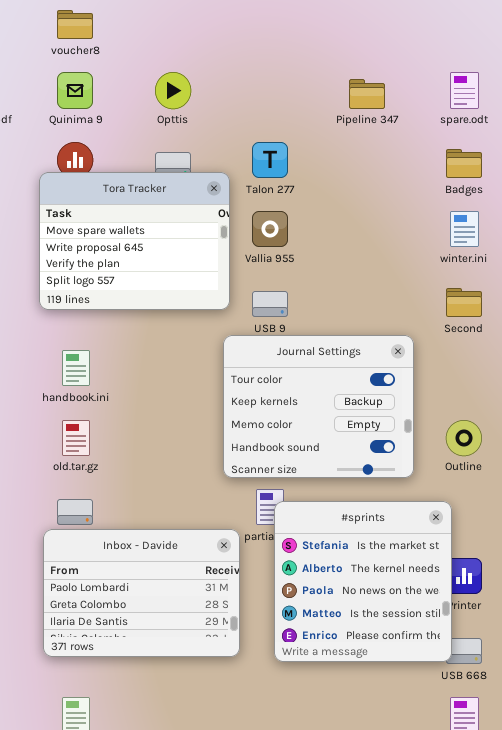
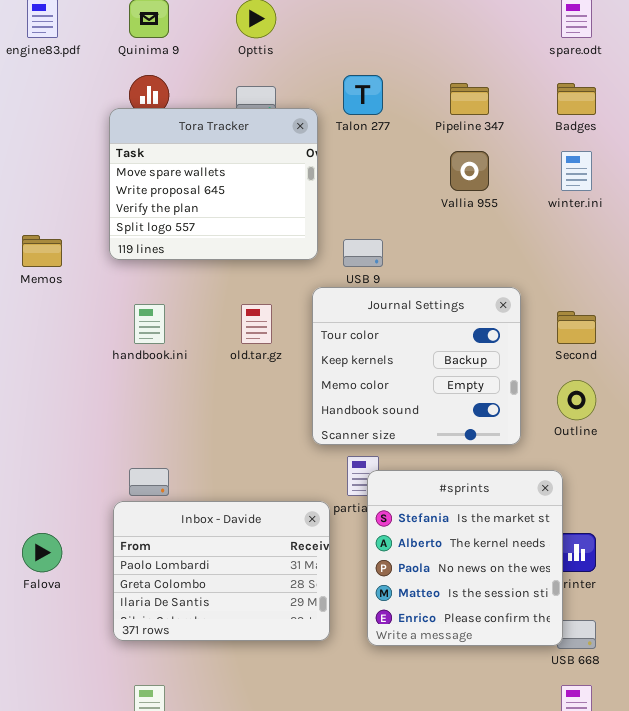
Pipeline 347: [349,79,385,109] -> [450,83,489,115], moved
Vallia 955: [252,211,288,247] -> [450,151,489,191], moved
Second: [446,288,482,317] -> [557,311,596,344], moved
old.tar.gz: [62,420,90,456] -> [241,304,272,344], moved

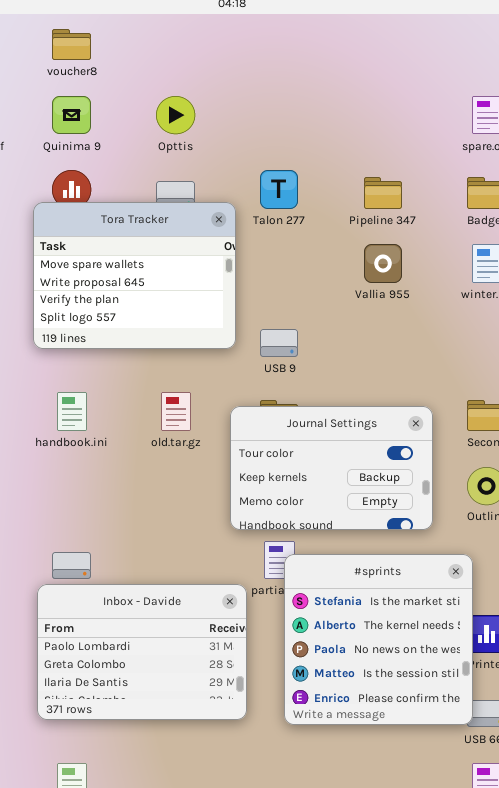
Journal Settings: [312,287,521,445] -> [230,406,433,530], resized

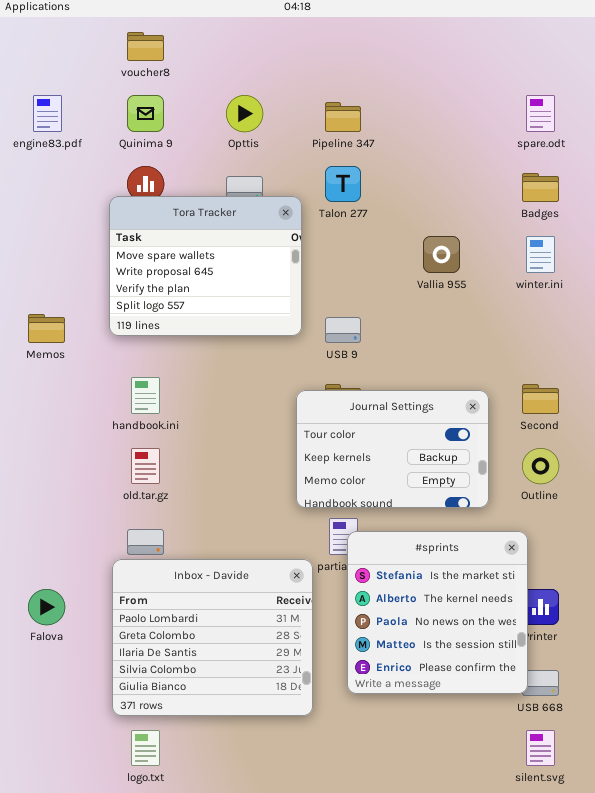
Pipeline 347: [364,177,402,209] -> [325,102,361,132], moved
old.tar.gz: [161,392,191,431] -> [131,448,160,484], moved
Inbox - Davide: [37,584,247,720] -> [112,559,313,716], resized

